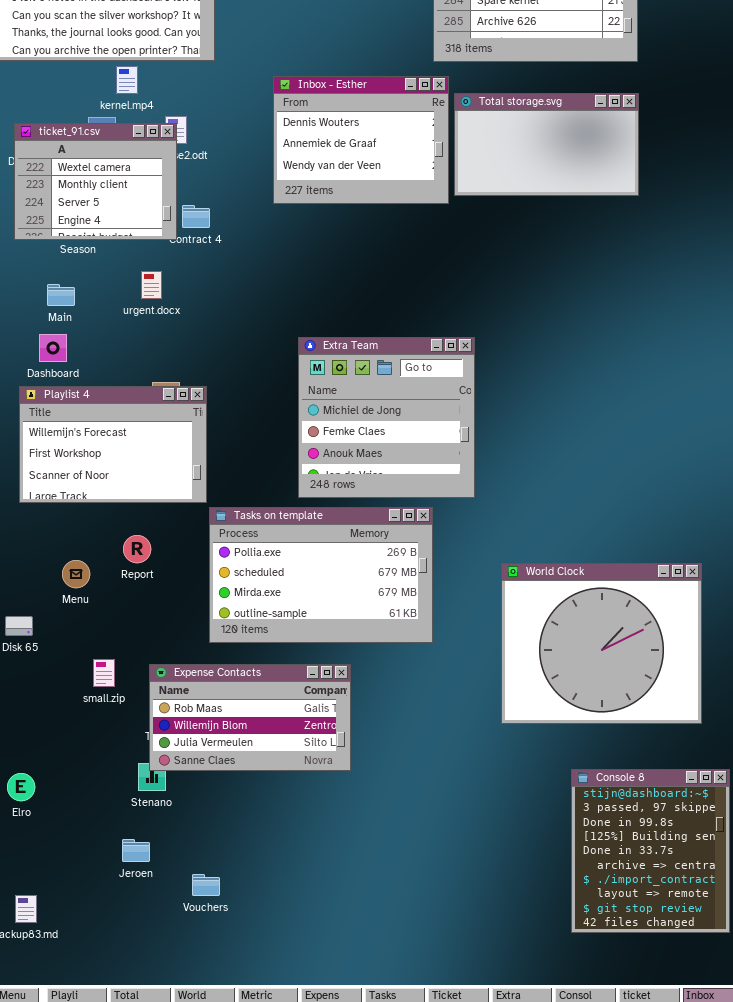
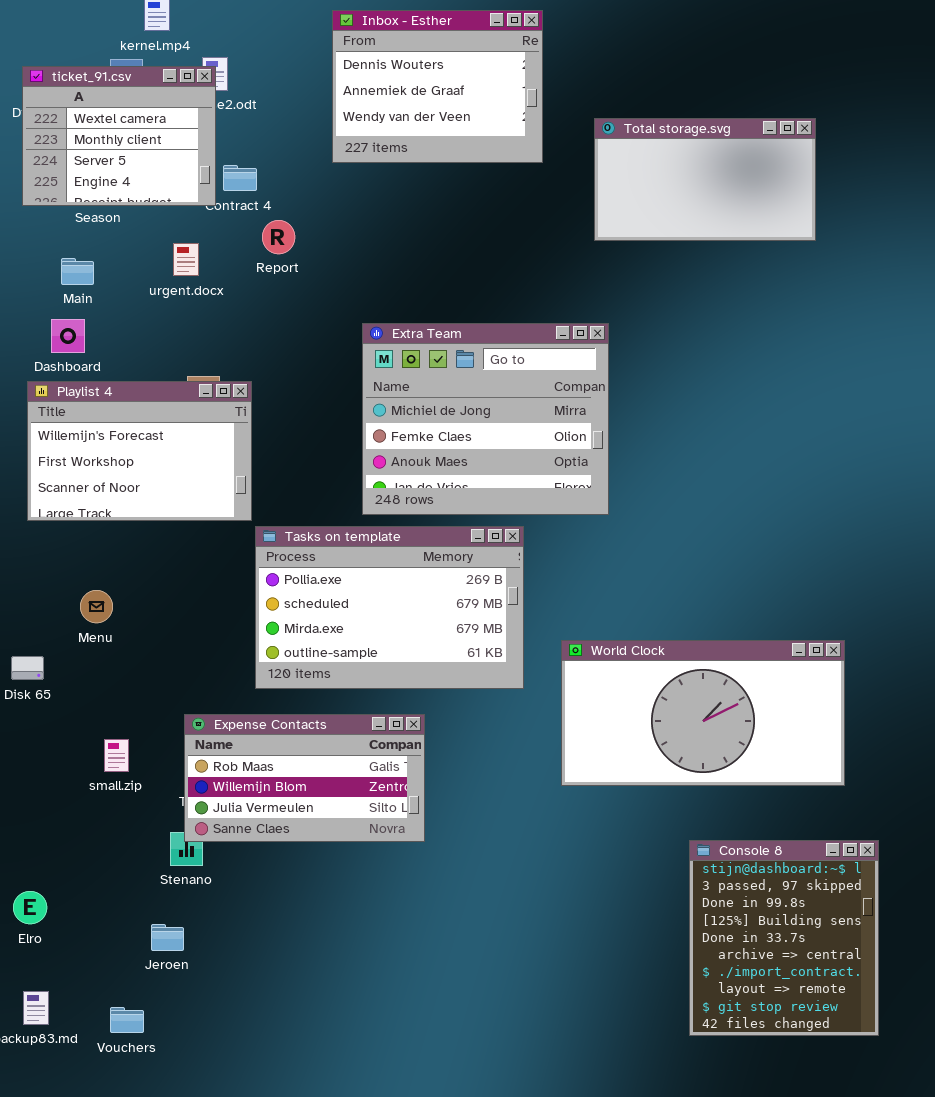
Total storage.svg: [454,93,639,196] -> [594,118,816,241], moved
Extra Team: [298,337,475,498] -> [362,323,609,515], resized
Report: [123,535,151,563] -> [262,220,295,254], moved
World Clock: [501,563,702,724] -> [561,640,845,786], resized
small.zip: [93,659,115,687] -> [104,739,129,772], moved
Elro: [7,773,35,801] -> [13,891,47,924], moved
Vouchers: [192,874,220,896] -> [110,1007,144,1033], moved

